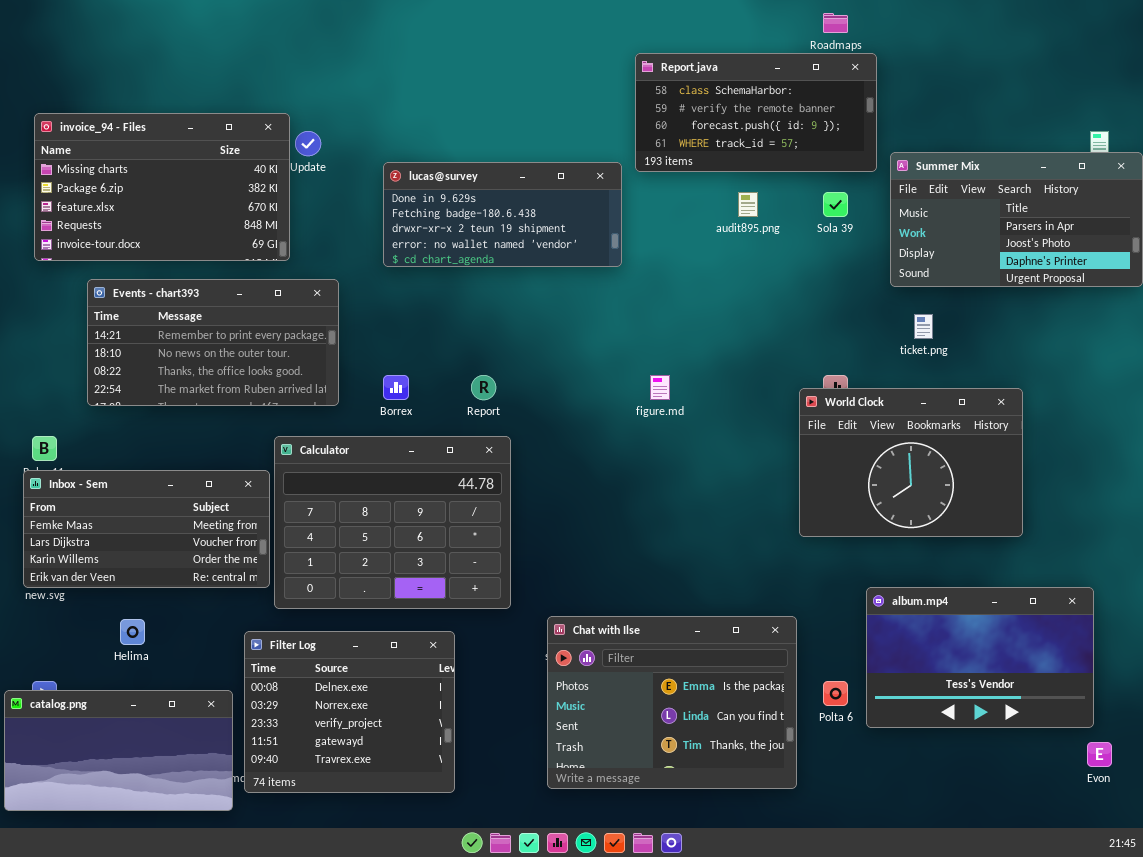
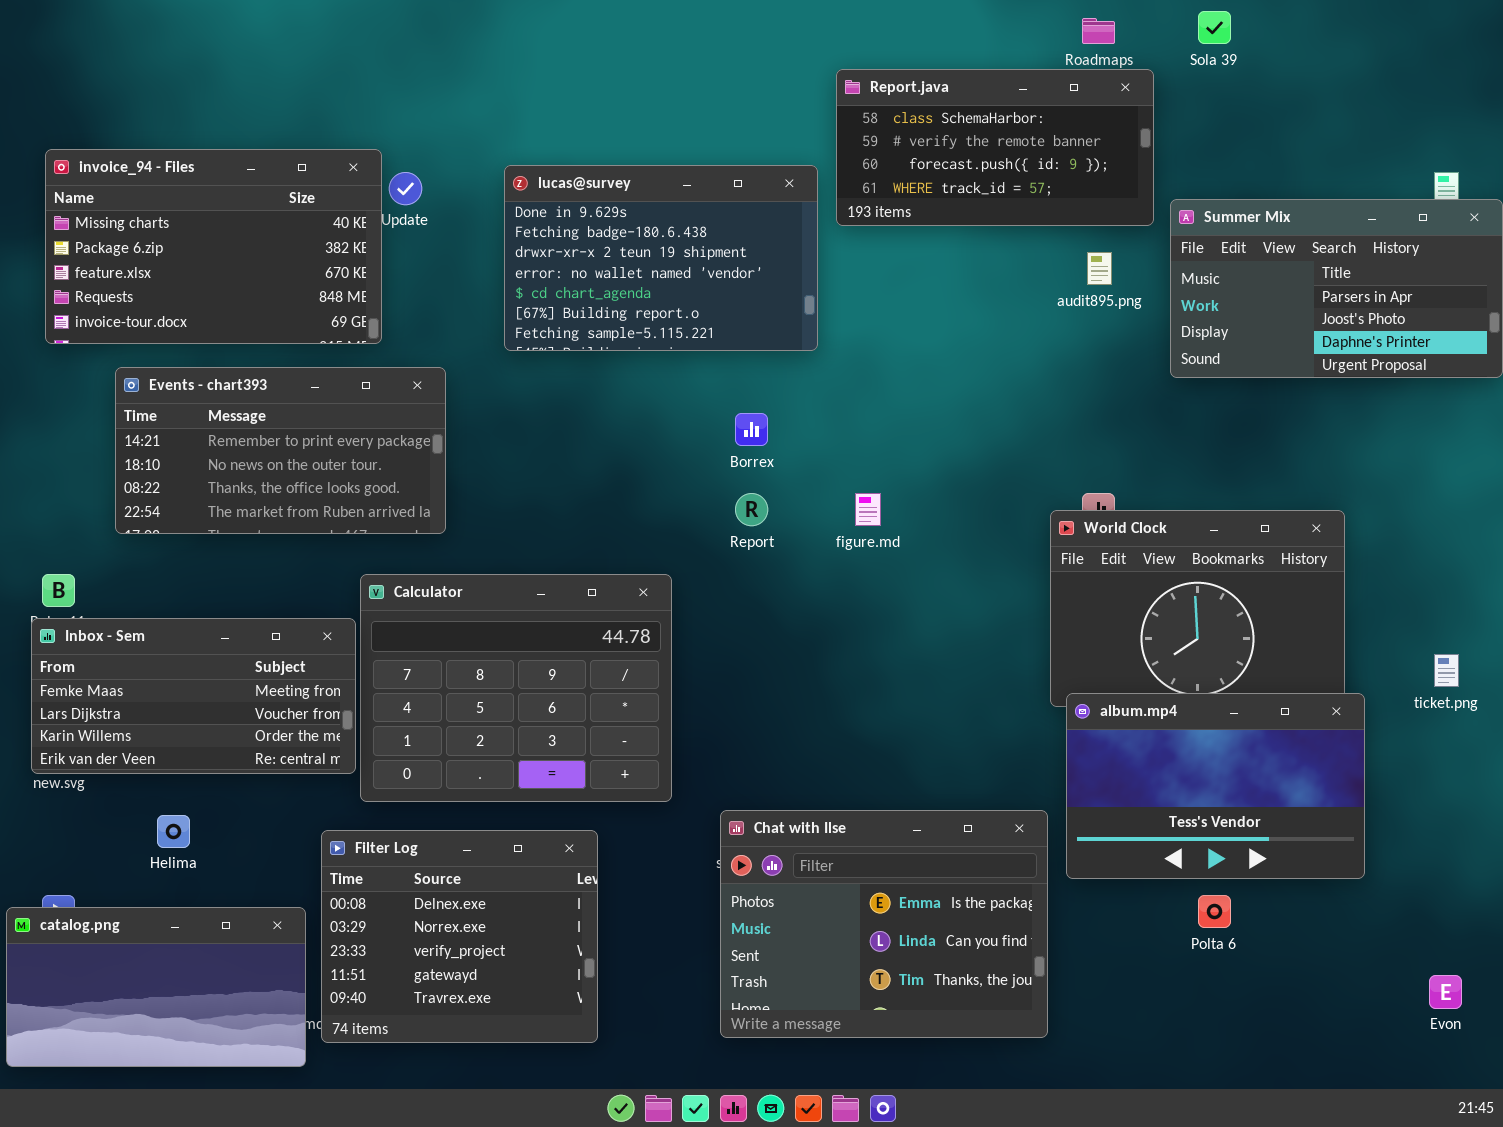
lucas@survey: [383,162,622,267] -> [504,165,818,351], resized
audit895.png: [738,192,758,217] -> [1087,252,1112,285], moved
Sola 39: [823,192,848,217] -> [1198,11,1231,44], moved
ticket.png: [914,314,933,339] -> [1434,654,1459,687], moved
Borrex: [383,375,409,400] -> [735,413,768,446], moved
Report: [471,375,496,400] -> [735,493,768,526], moved
album.mp4: [866,587,1094,728] -> [1066,693,1365,879], moved
Polta 6: [823,681,848,706] -> [1198,895,1231,928], moved

